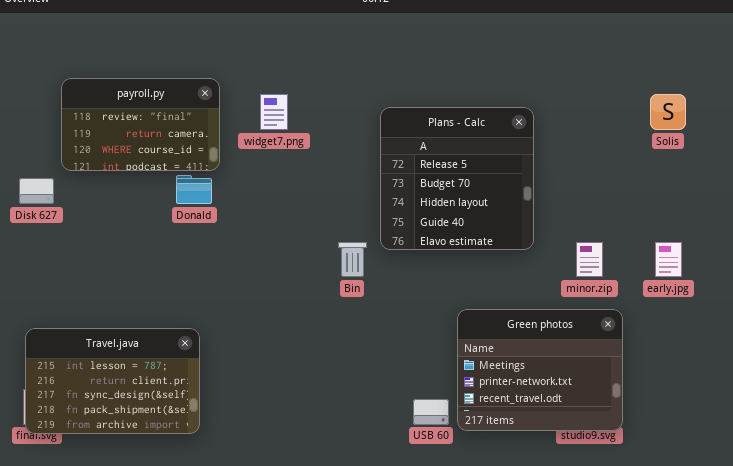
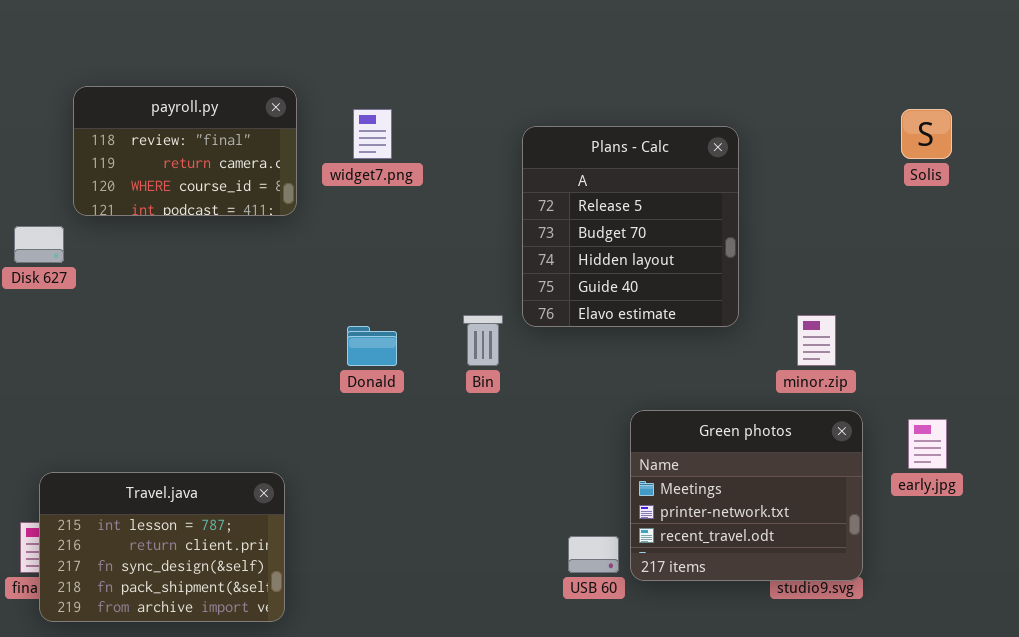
Donald: [176,175,212,204] -> [347,326,397,366], moved
early.jpg: [655,242,682,277] -> [908,419,947,469], moved
Travel.java: [25,328,200,434] -> [39,472,285,622], moved

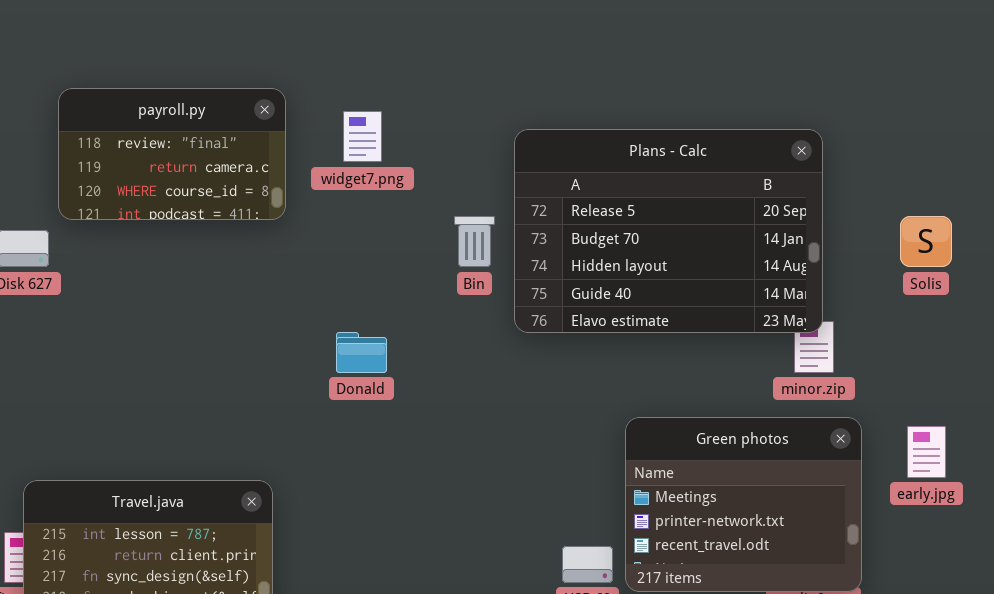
Solis: [901,109,952,159] -> [900,216,952,267], moved
Plans - Calc: [522,126,739,327] -> [514,129,823,333], resized
Bin: [463,315,503,366] -> [454,216,495,267], moved

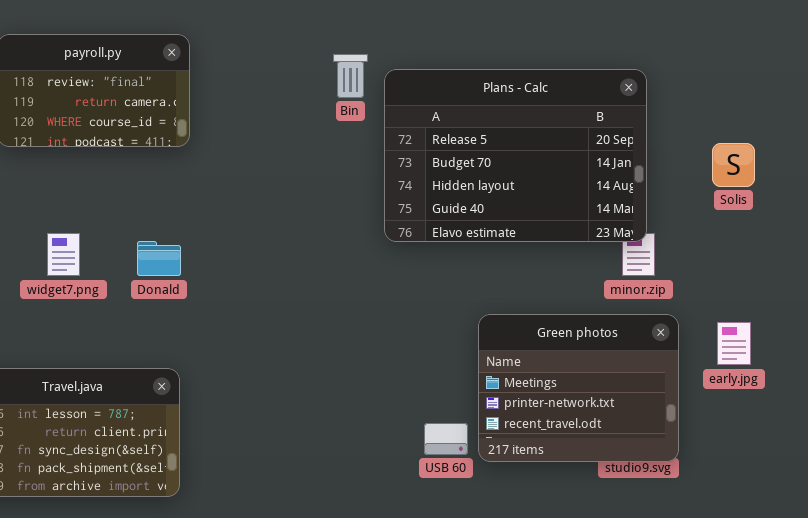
widget7.png: [343,111,382,162] -> [47,233,80,276], moved
Bin: [454,216,495,267] -> [333,54,368,98], moved
Donald: [336,332,387,373] -> [137,241,181,276], moved

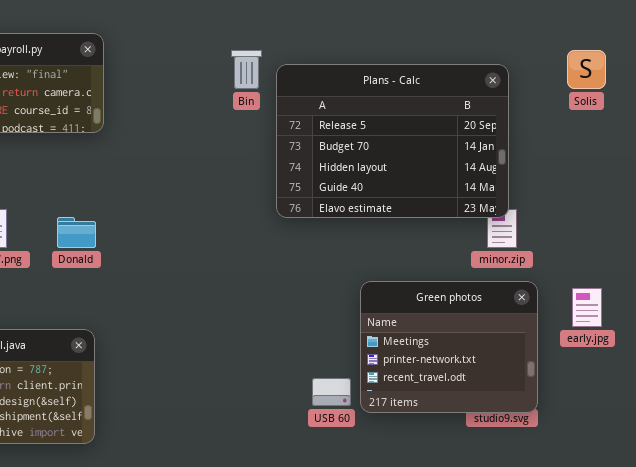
Solis: [712,143,755,187] -> [567,50,606,89], moved

